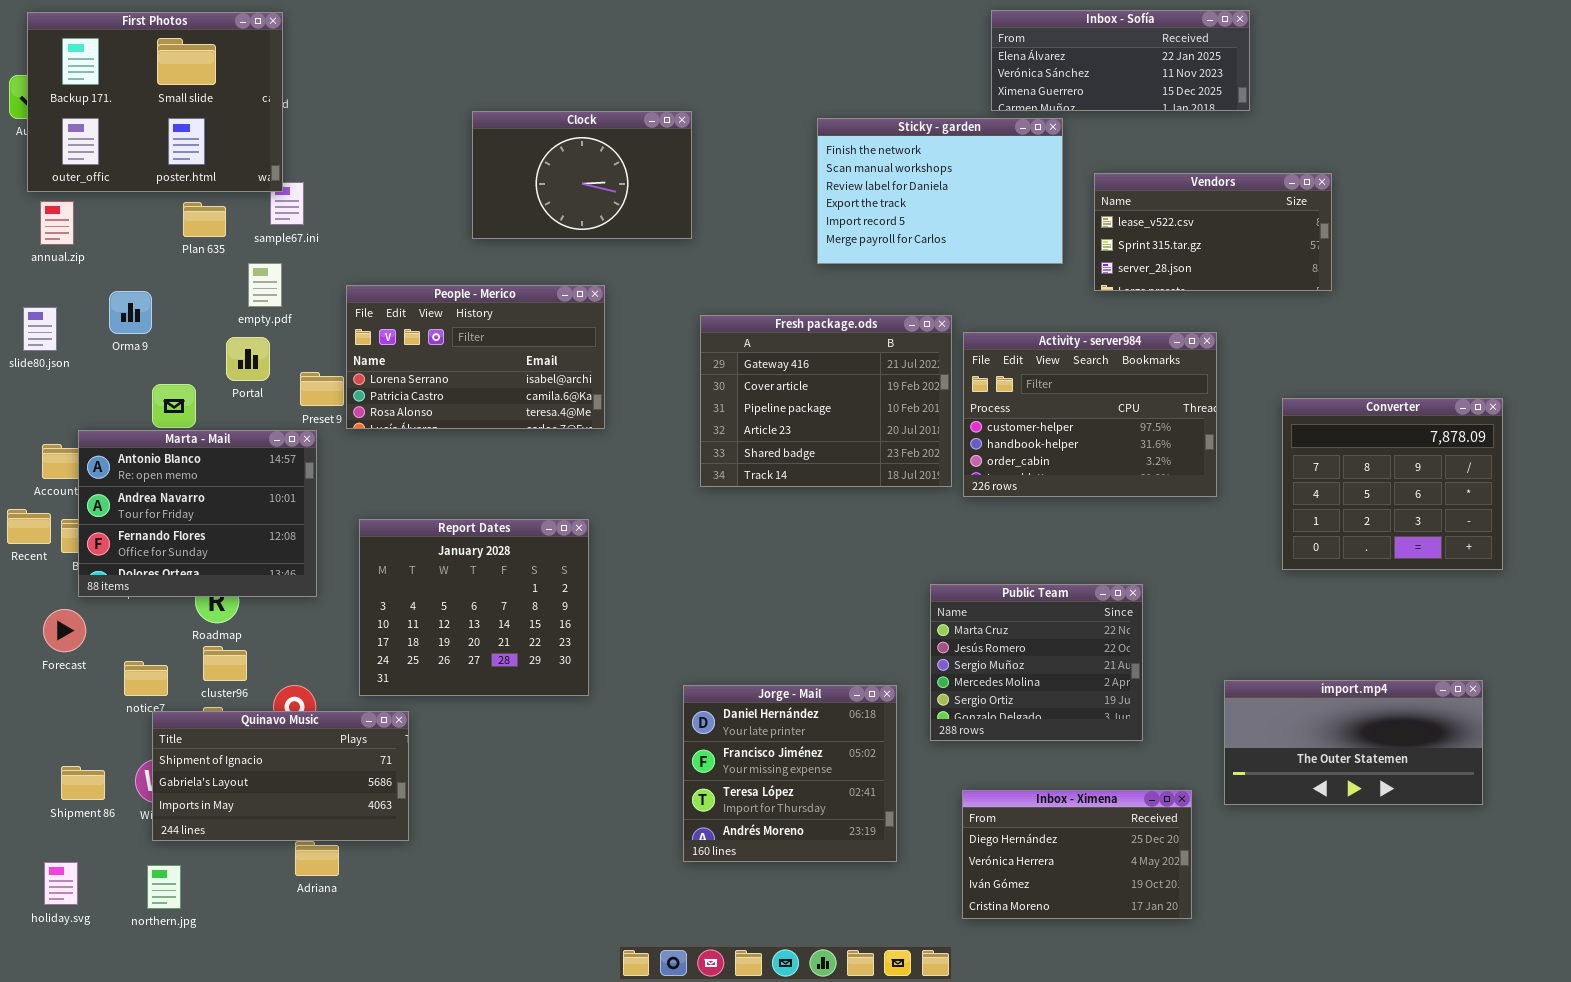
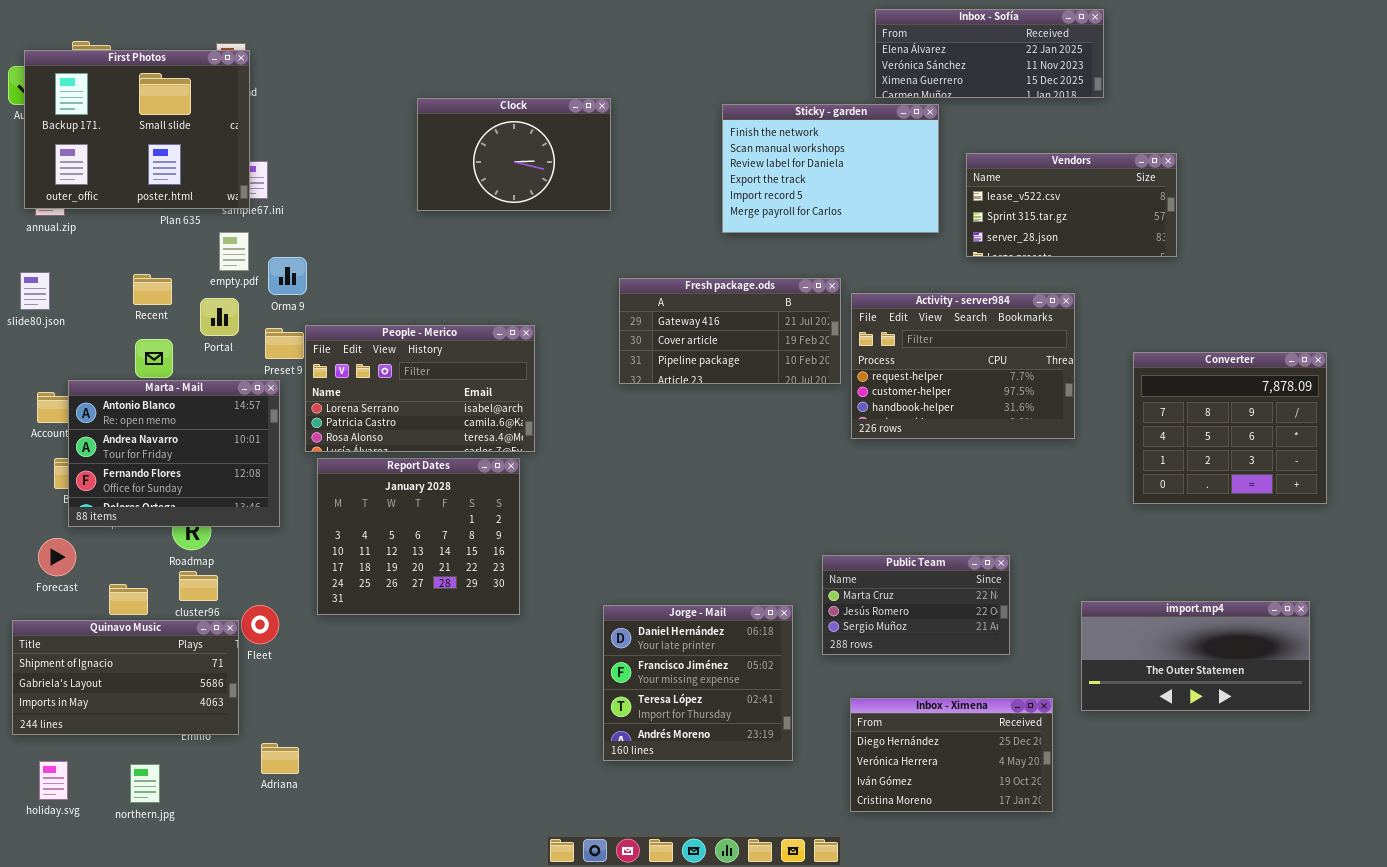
First Photos: [27,12,283,192] -> [24,50,250,209], moved
People - Merico: [346,285,605,429] -> [305,325,535,452], moved
Orma 9: [109,291,152,334] -> [268,257,307,295], moved
Fresh package.ods: [700,315,952,487] -> [619,278,841,384], resized
Activity - server984: [963,332,1217,497] -> [851,293,1075,439], scrolled up 1 row
Recent: [7,509,51,544] -> [133,274,172,305], moved
Public Team: [930,584,1143,741] -> [822,555,1010,655], resized
Quinavo Music: [152,711,409,841] -> [12,620,239,735], moved

